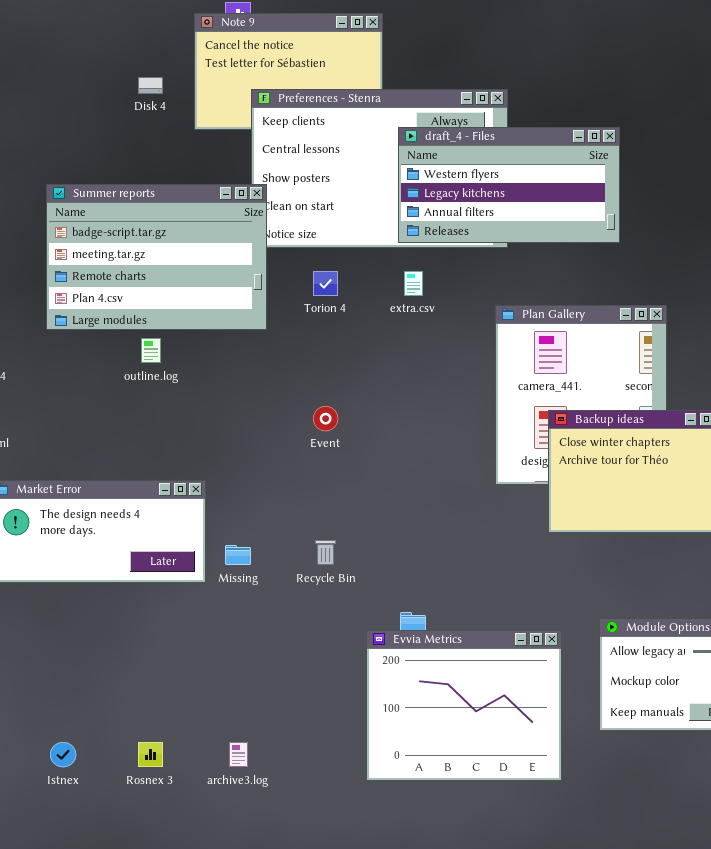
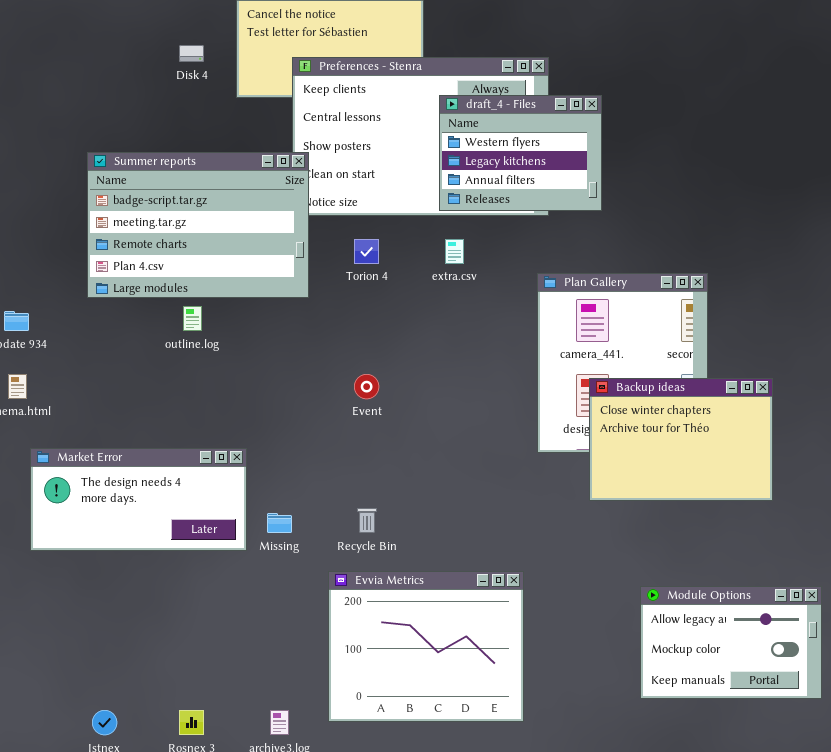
draft_4 - Files: [398,127,620,243] -> [439,95,602,211], resized
Evvia Metrics: [366,630,562,781] -> [328,571,524,722], moved

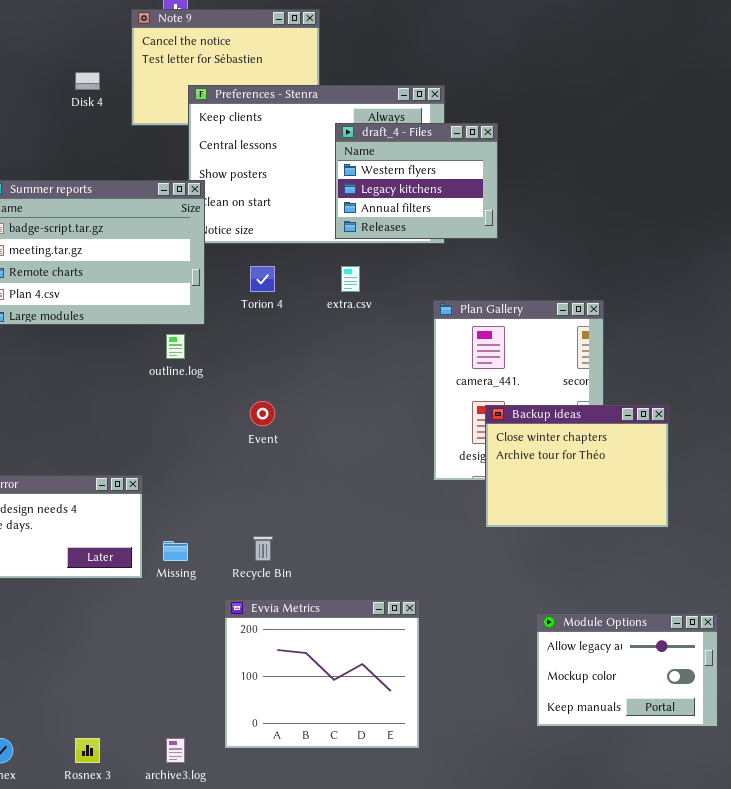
outline.log: [183,306,202,331] -> [166,334,185,359], moved

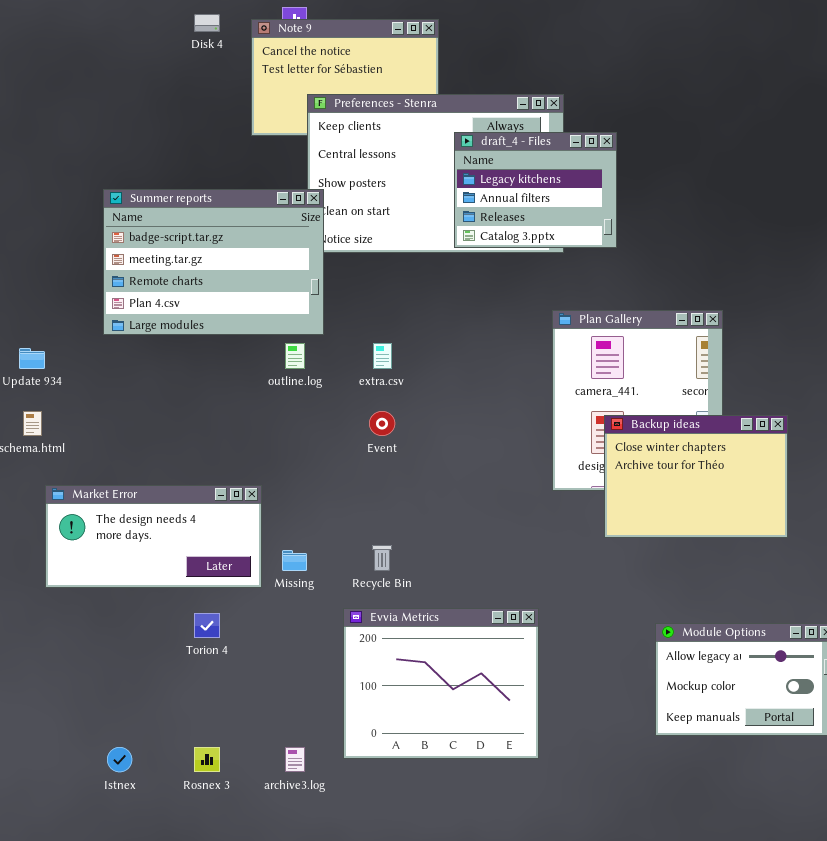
Disk 4: [75,72,100,90] -> [194,14,220,32], moved
draft_4 - Files: [335,123,498,239] -> [454,132,617,248], scrolled down 1 row
Torion 4: [250,266,275,292] -> [194,613,220,638], moved
extra.csv: [341,266,360,292] -> [373,343,392,369], moved

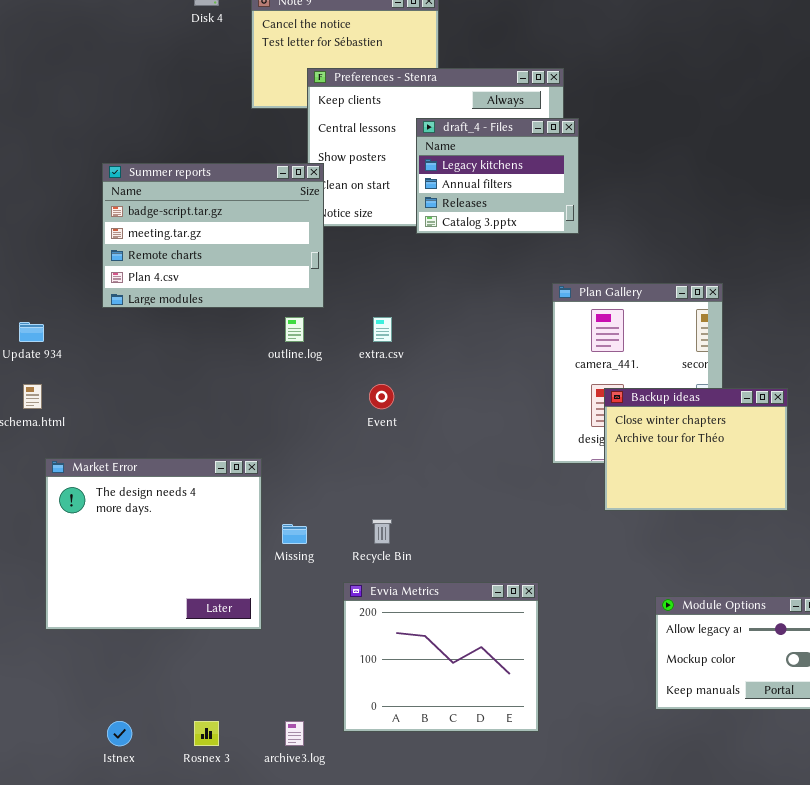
draft_4 - Files: [454,132,617,248] -> [416,118,579,234], moved
Market Error: [45,485,262,588] -> [45,458,262,630], resized

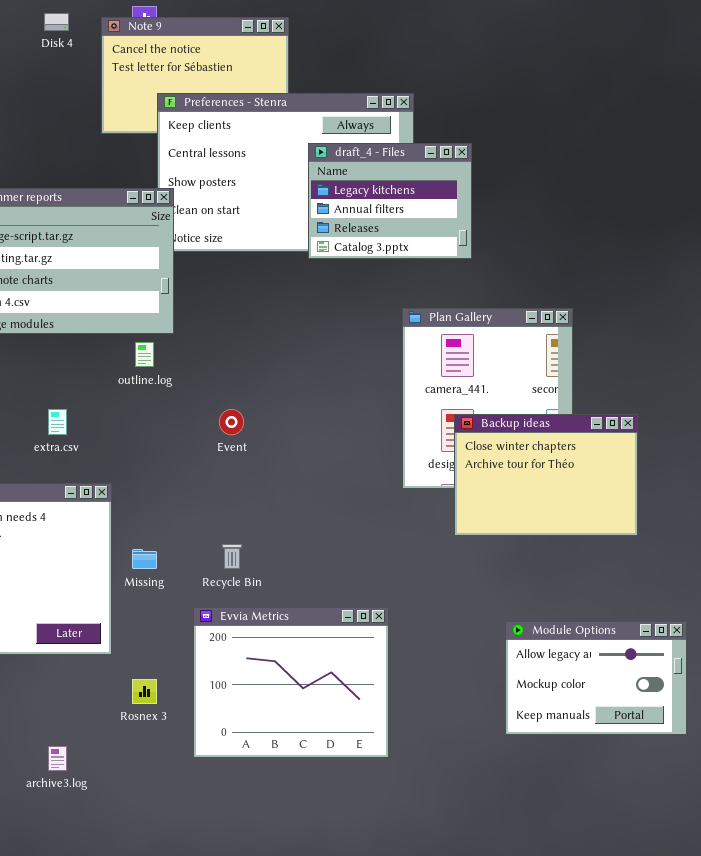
draft_4 - Files: [416,118,579,234] -> [308,143,472,259], moved
extra.csv: [373,317,392,342] -> [48,409,67,435], moved
Rosnex 3: [194,721,219,746] -> [132,679,157,704], moved
archive3.log: [285,721,304,746] -> [48,746,67,771], moved

